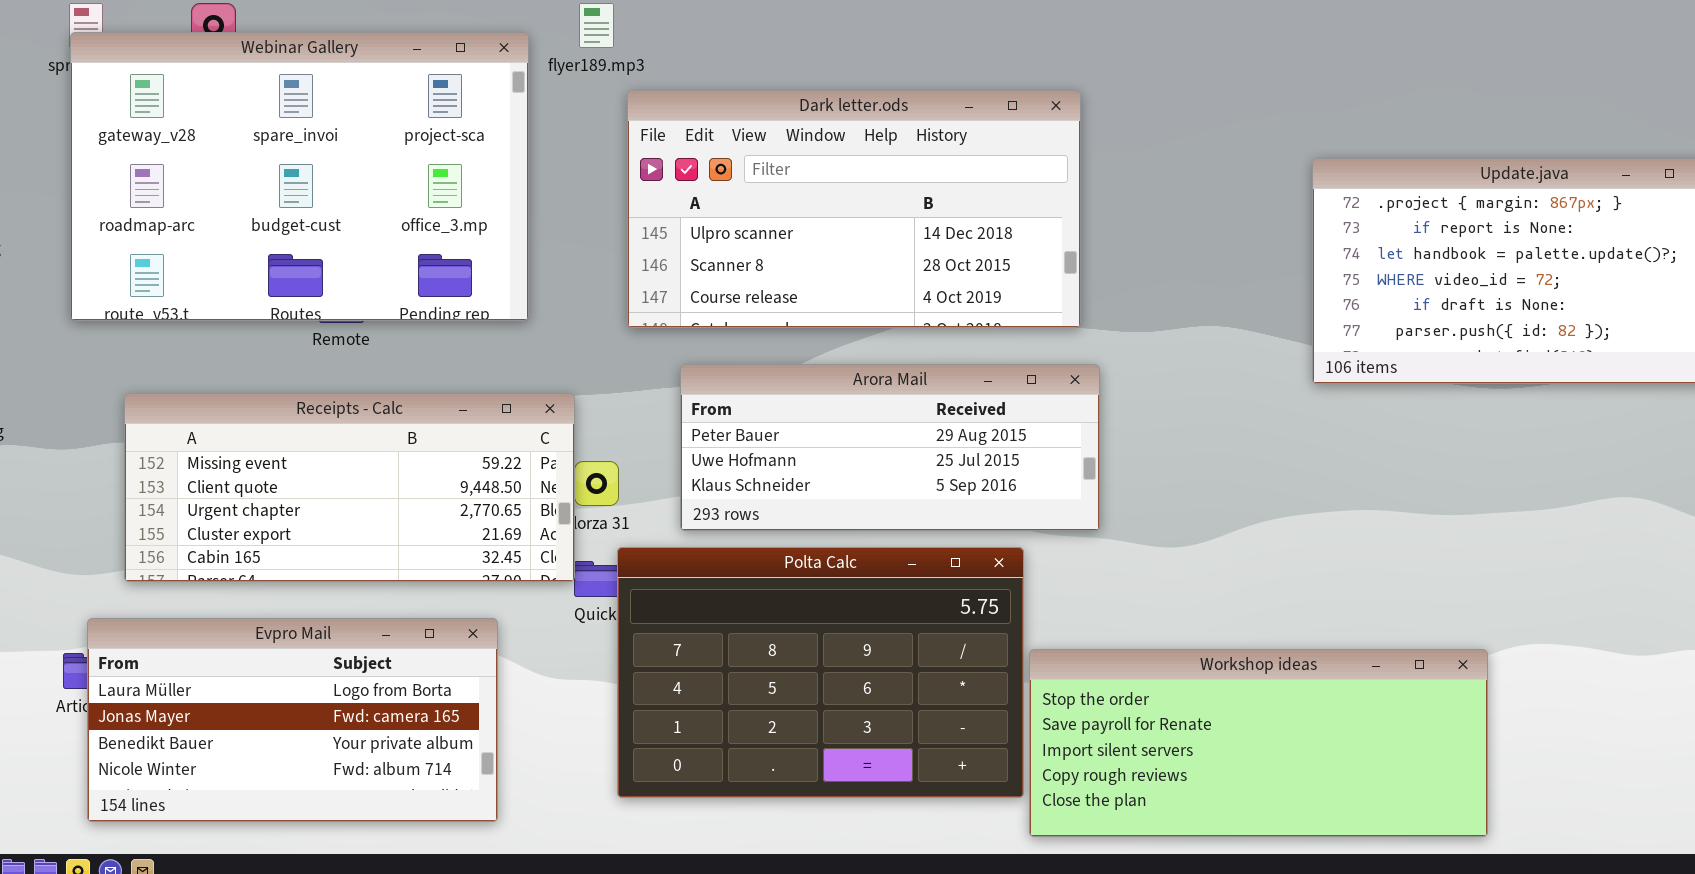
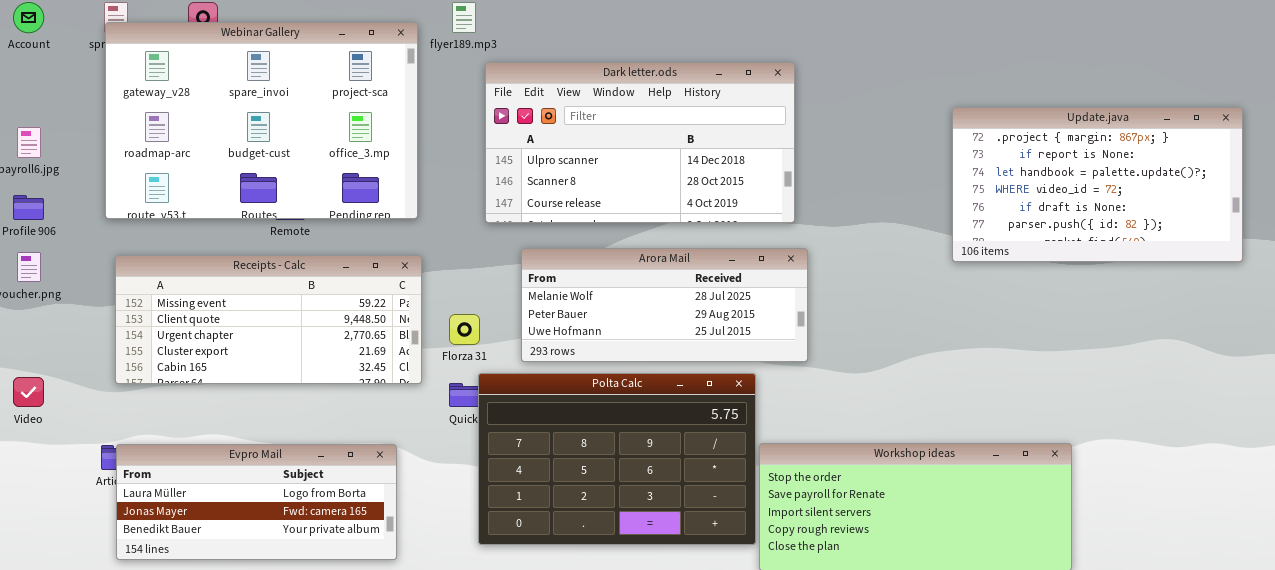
Arora Mail: [680,364,1100,531] -> [521,248,808,362], scrolled up 1 row
Receipts - Calc: [124,393,575,582] -> [115,255,422,384], moved
Evpro Mail: [87,618,498,822] -> [116,444,397,560], resized

